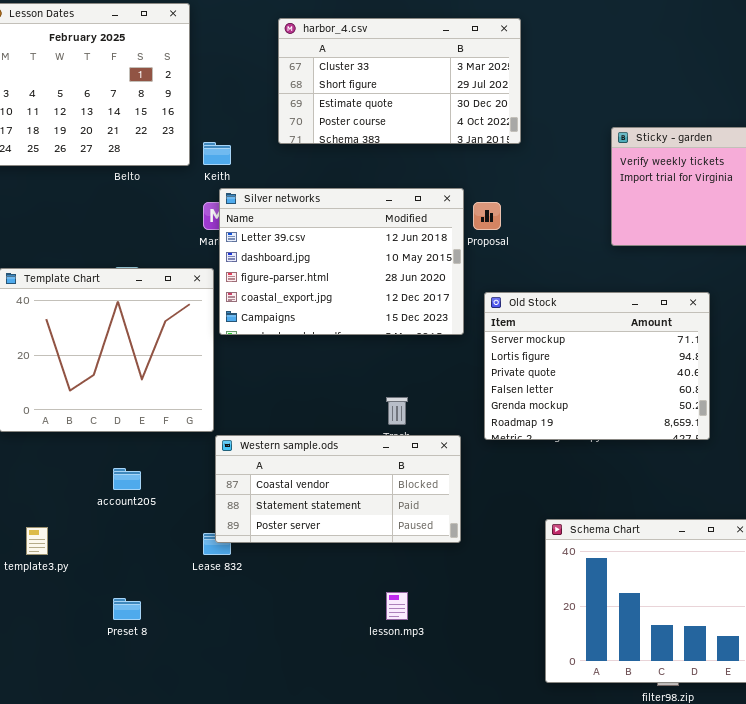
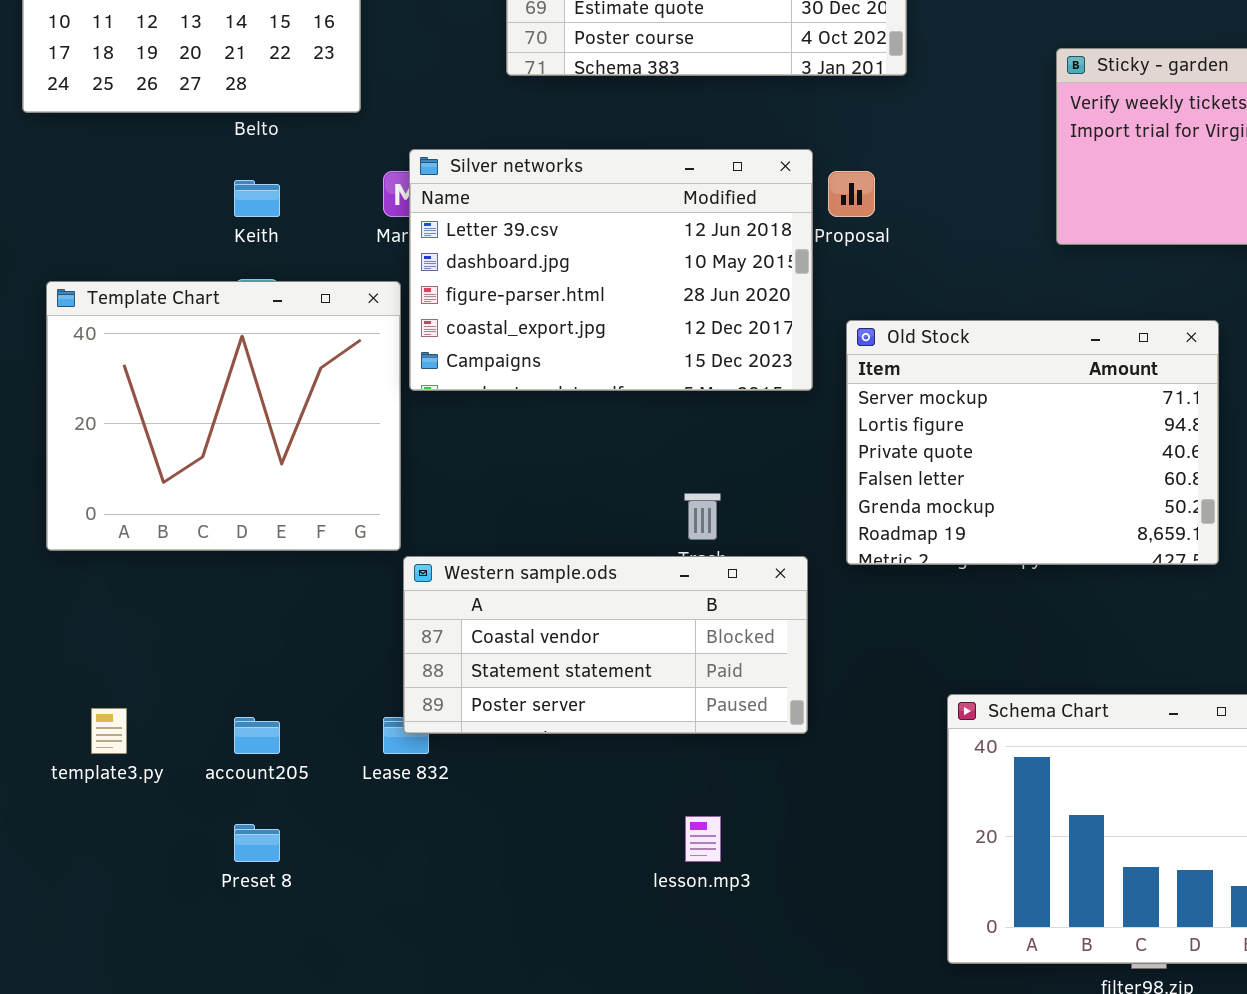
Keith: [203,142,231,165] -> [234,180,280,217], moved
account205: [113,468,141,490] -> [234,717,280,754], moved

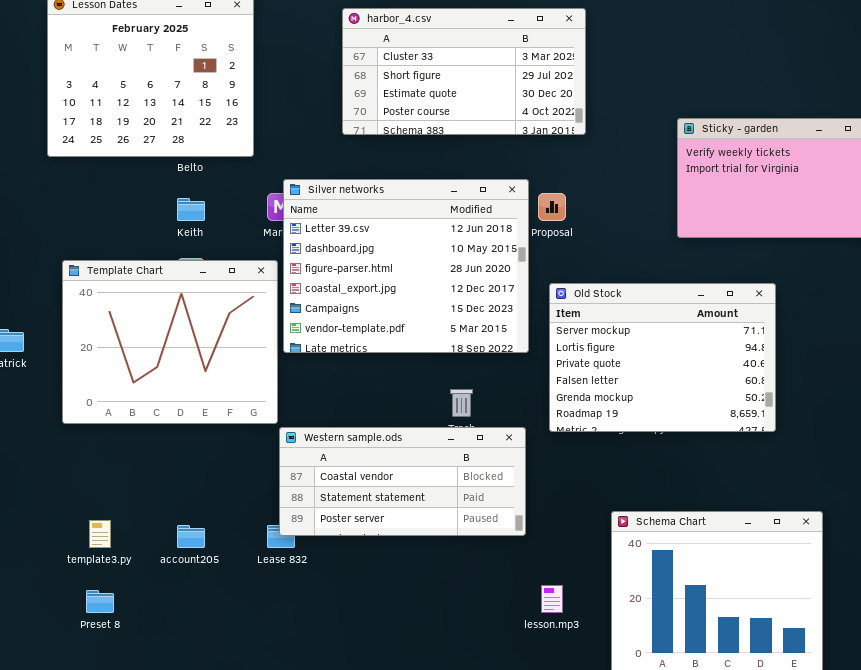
Silver networks: [409,149,813,391] -> [283,179,529,353], resized
lesson.mp3: [685,816,721,862] -> [541,585,563,613], moved
Preset 8: [234,824,280,862] -> [86,590,114,613], moved

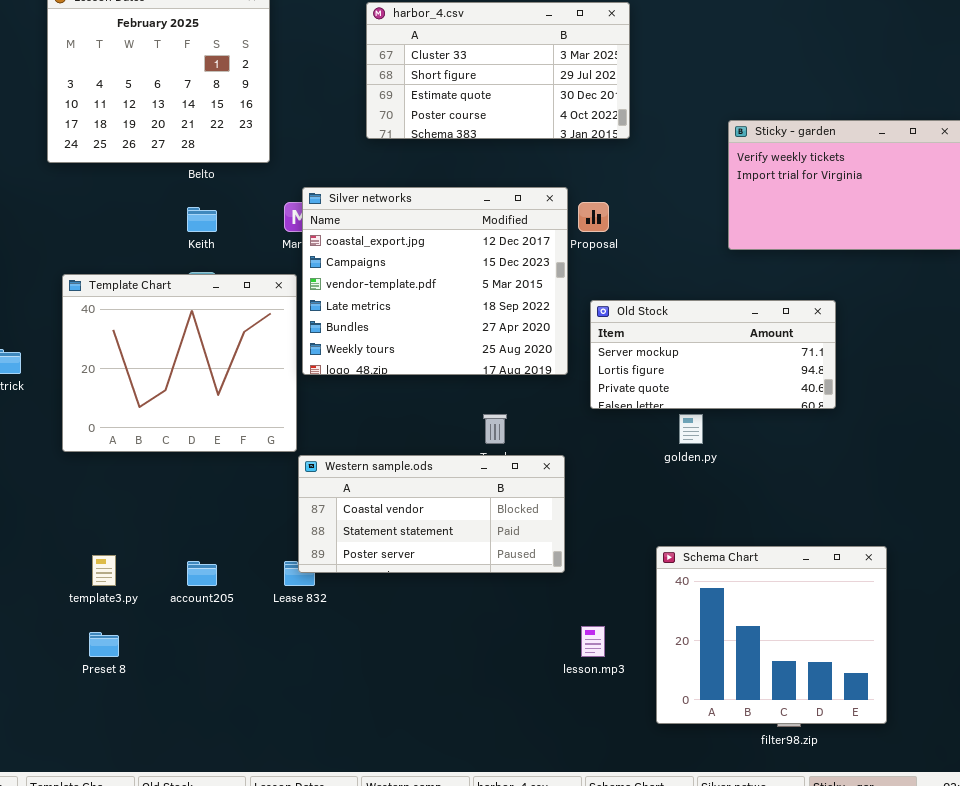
Silver networks: [283,179,529,353] -> [302,187,568,375], scrolled down 3 rows
Old Stock: [549,283,776,432] -> [590,300,836,409], resized

